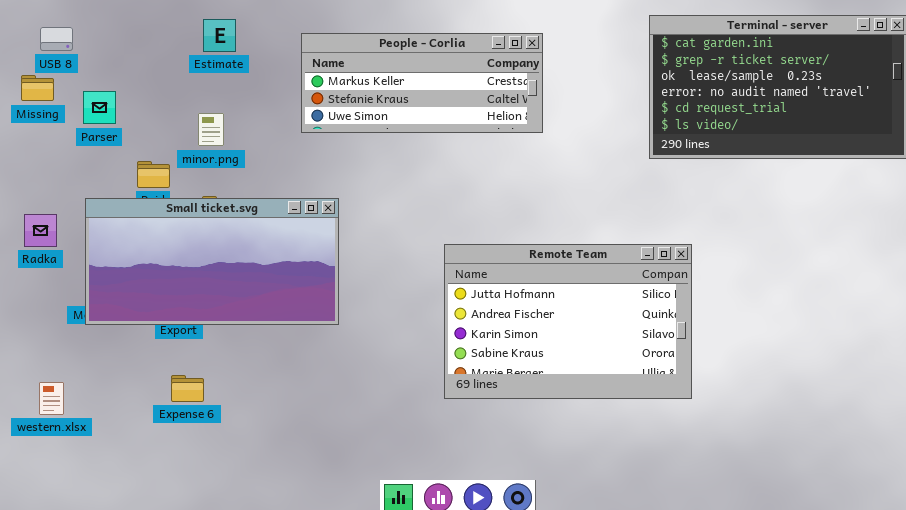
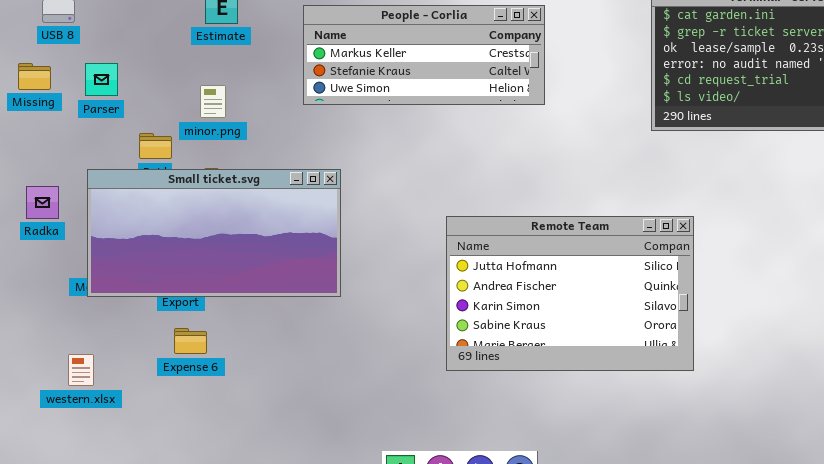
Missing: [21,75,54,101] -> [18,63,51,90], moved
Expense 6: [171,375,204,402] -> [174,328,207,354], moved
western.xlsx: [39,382,64,415] -> [68,354,94,386], moved

